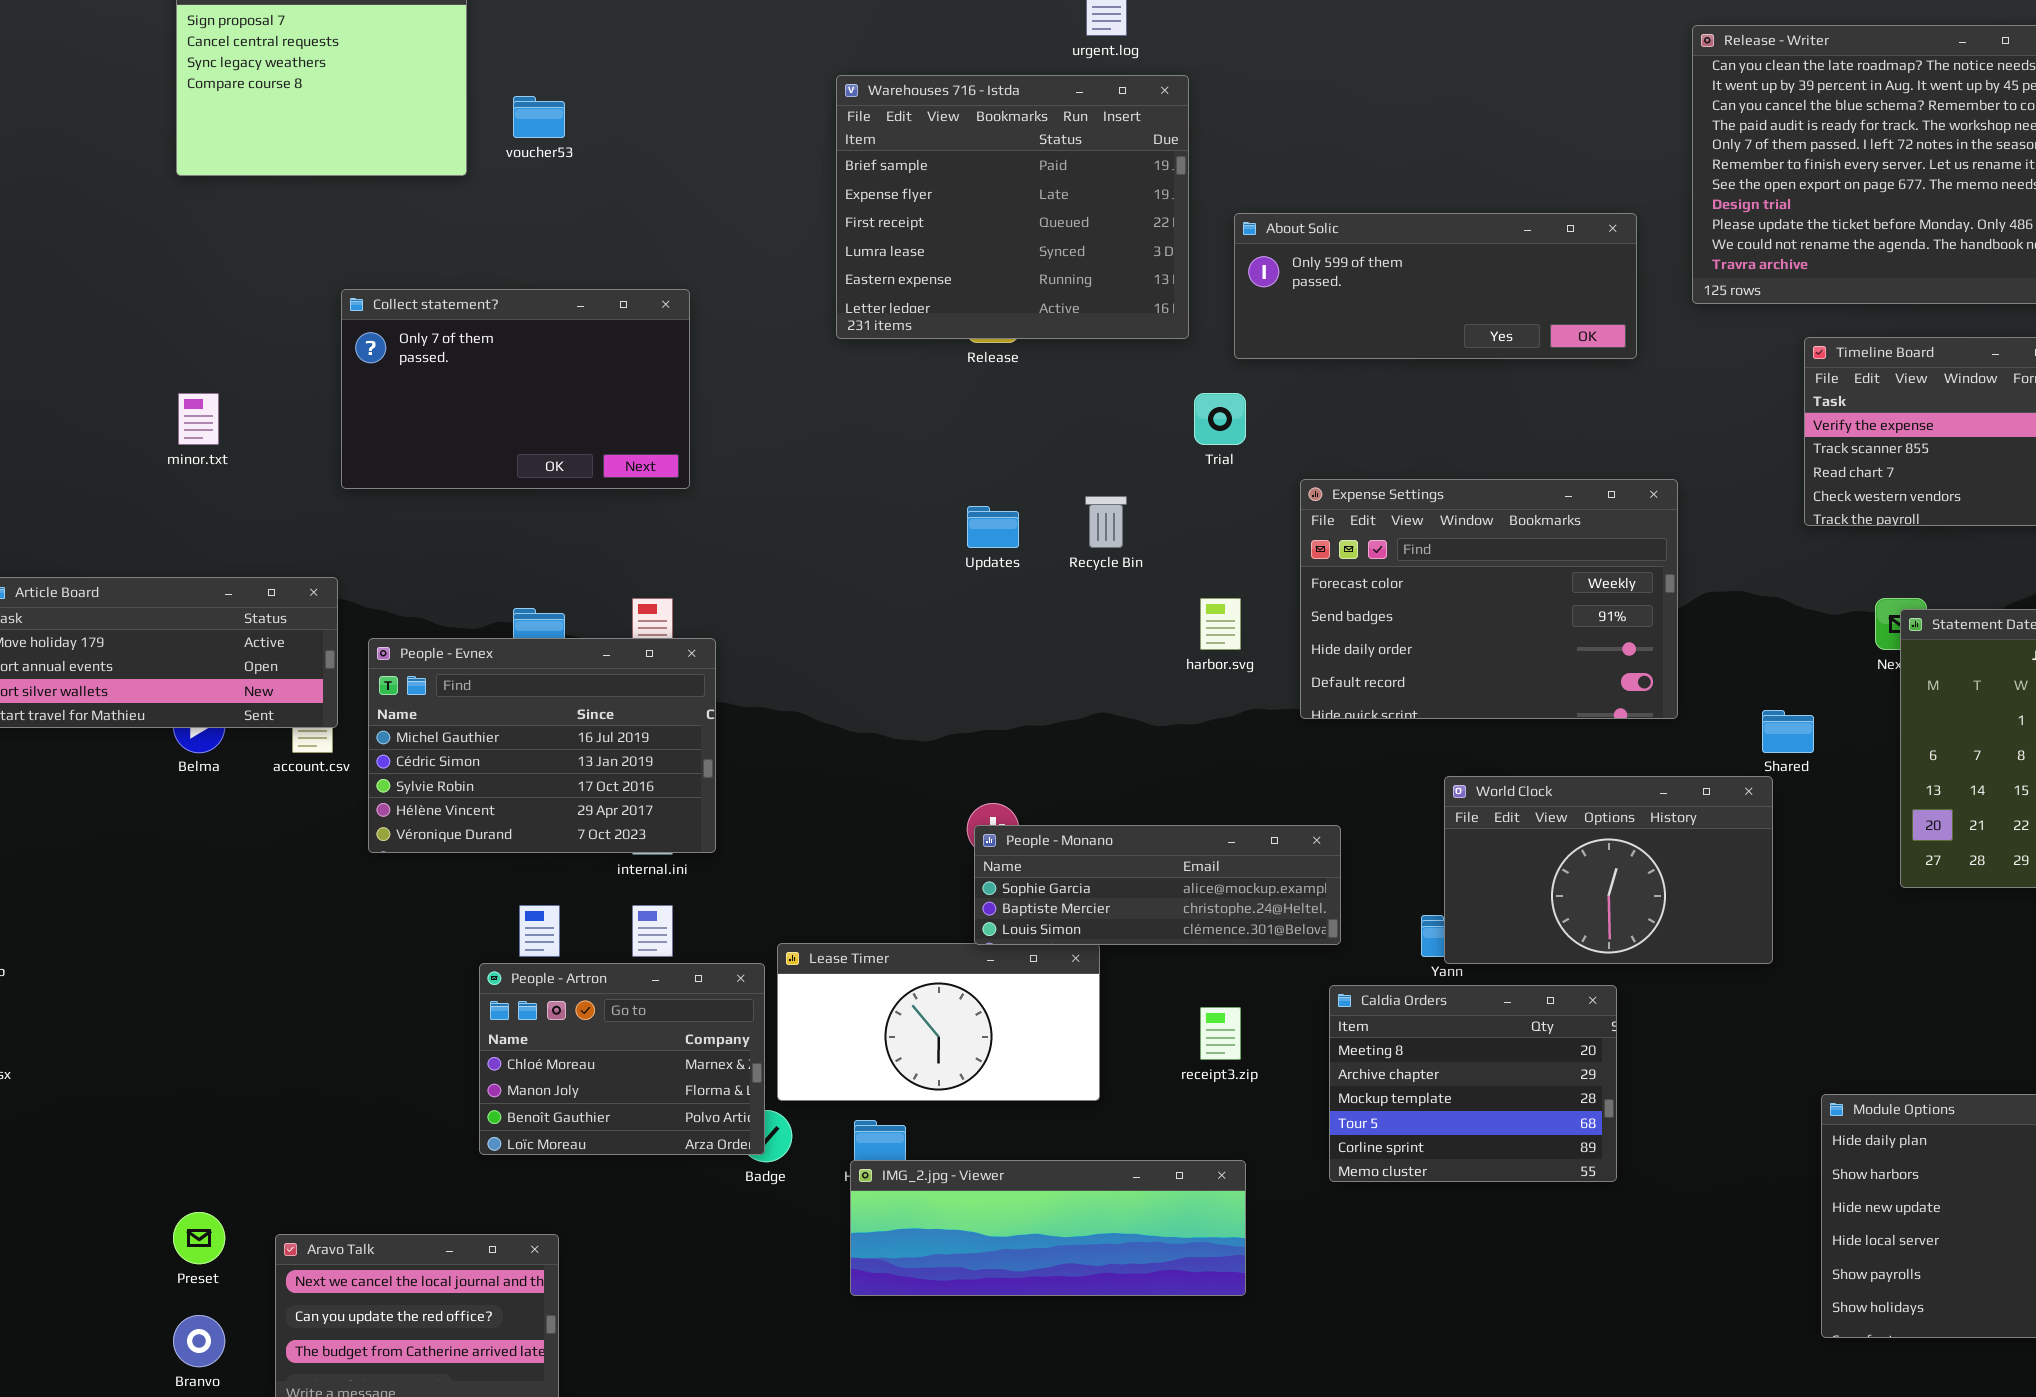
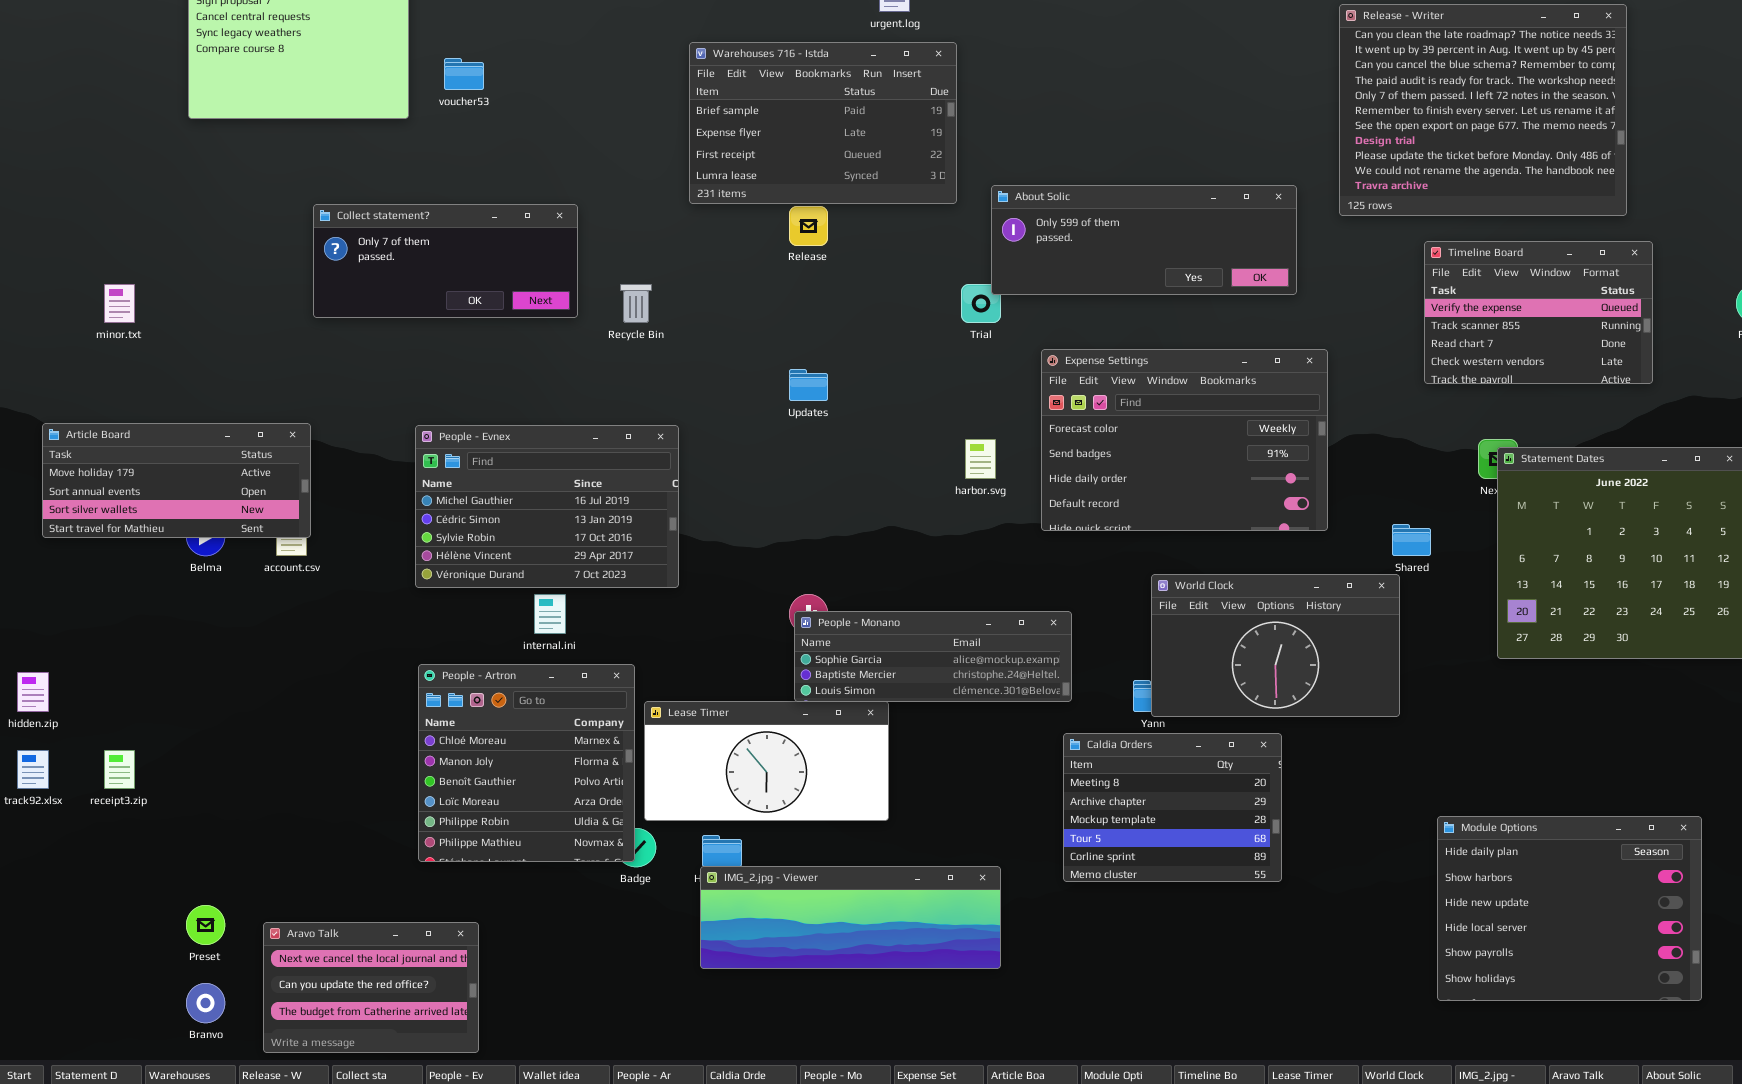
Warehouses 716 - Istda: [836,75,1189,339] -> [689,42,957,204], resized
About Solic: [1234,213,1637,359] -> [991,185,1297,295], moved
Collect statement?: [341,289,690,489] -> [313,204,578,318], resized
minor.txt: [178,393,219,445] -> [104,284,135,323], moved
Recycle Bin: [1085,496,1127,548] -> [620,284,652,323], moved
People - Evnex: [368,638,716,853] -> [415,425,679,588], moved
People - Artron: [479,963,765,1155] -> [418,664,635,862], resized
receipt3.zip: [1200,1007,1241,1060] -> [104,750,135,789], moved

